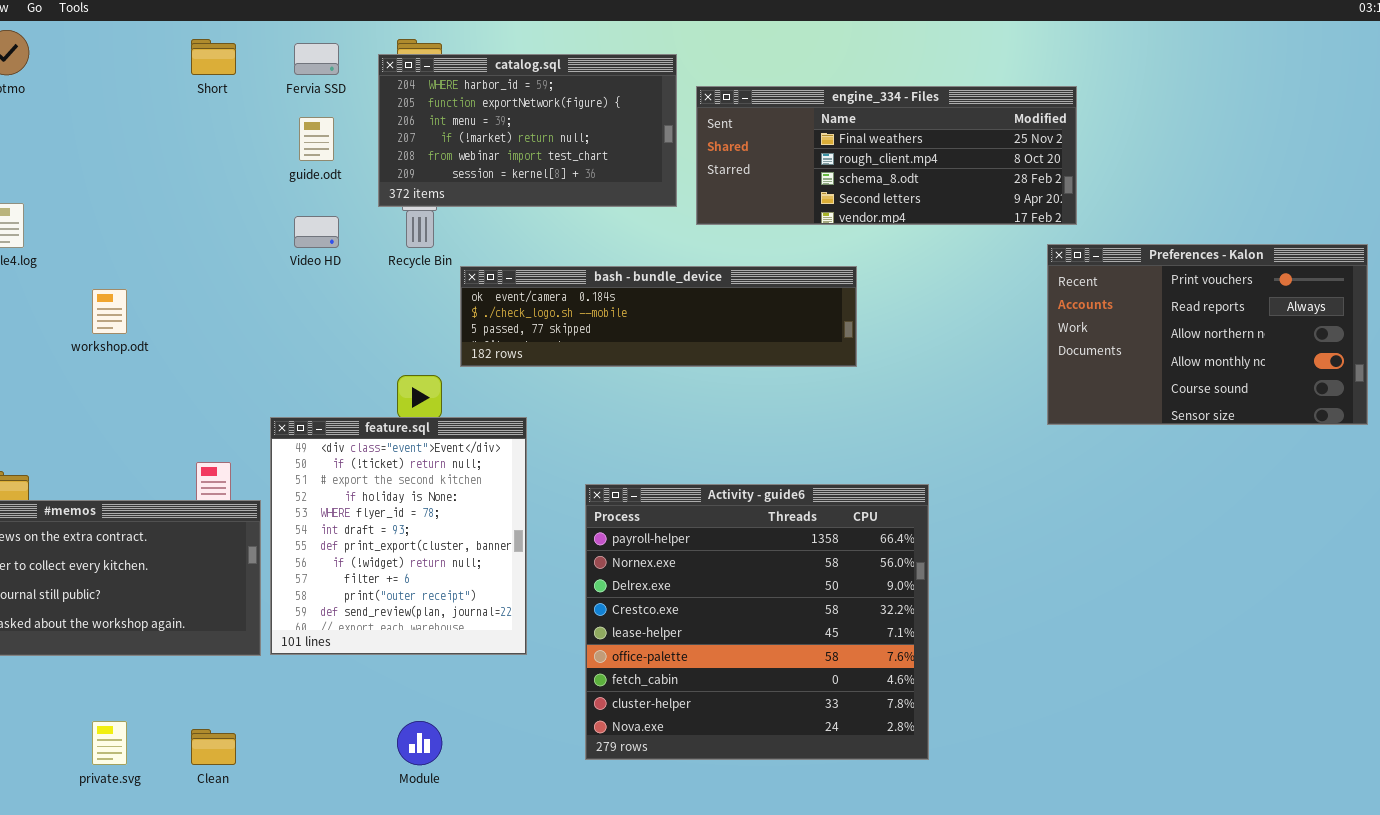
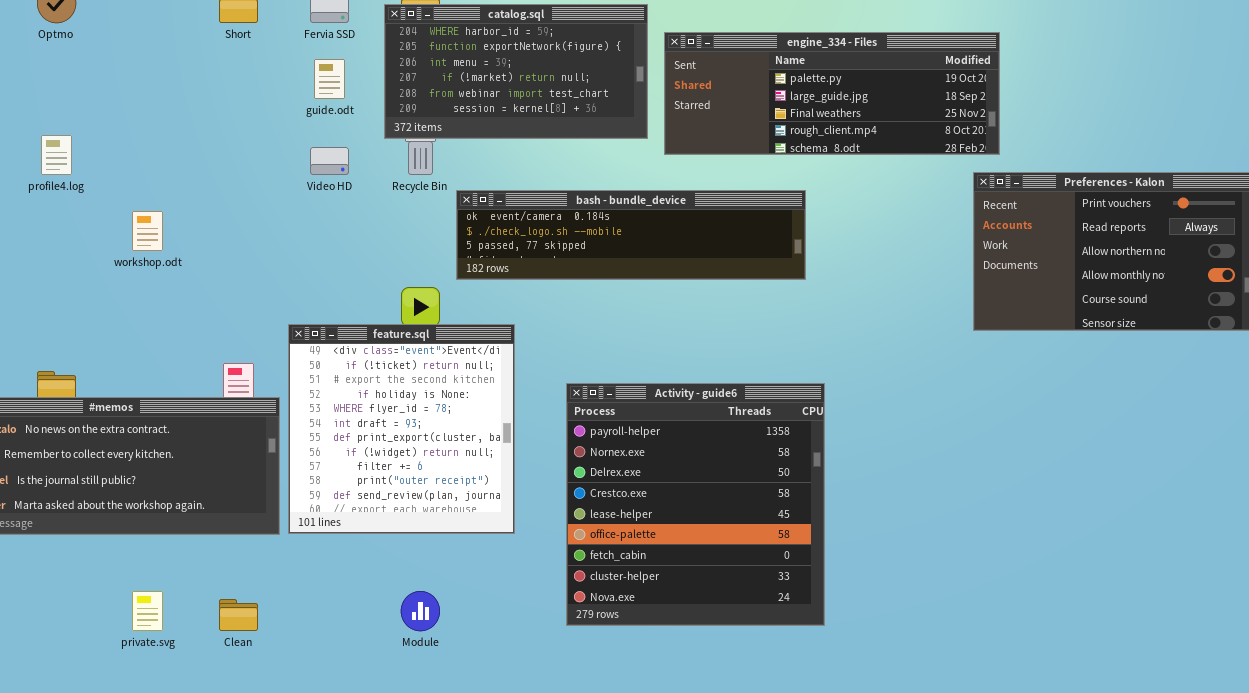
engine_334 - Files: [696,86,1077,225] -> [664,32,1000,155], scrolled up 2 rows
Activity - guide6: [585,484,929,760] -> [566,383,825,626], resized

